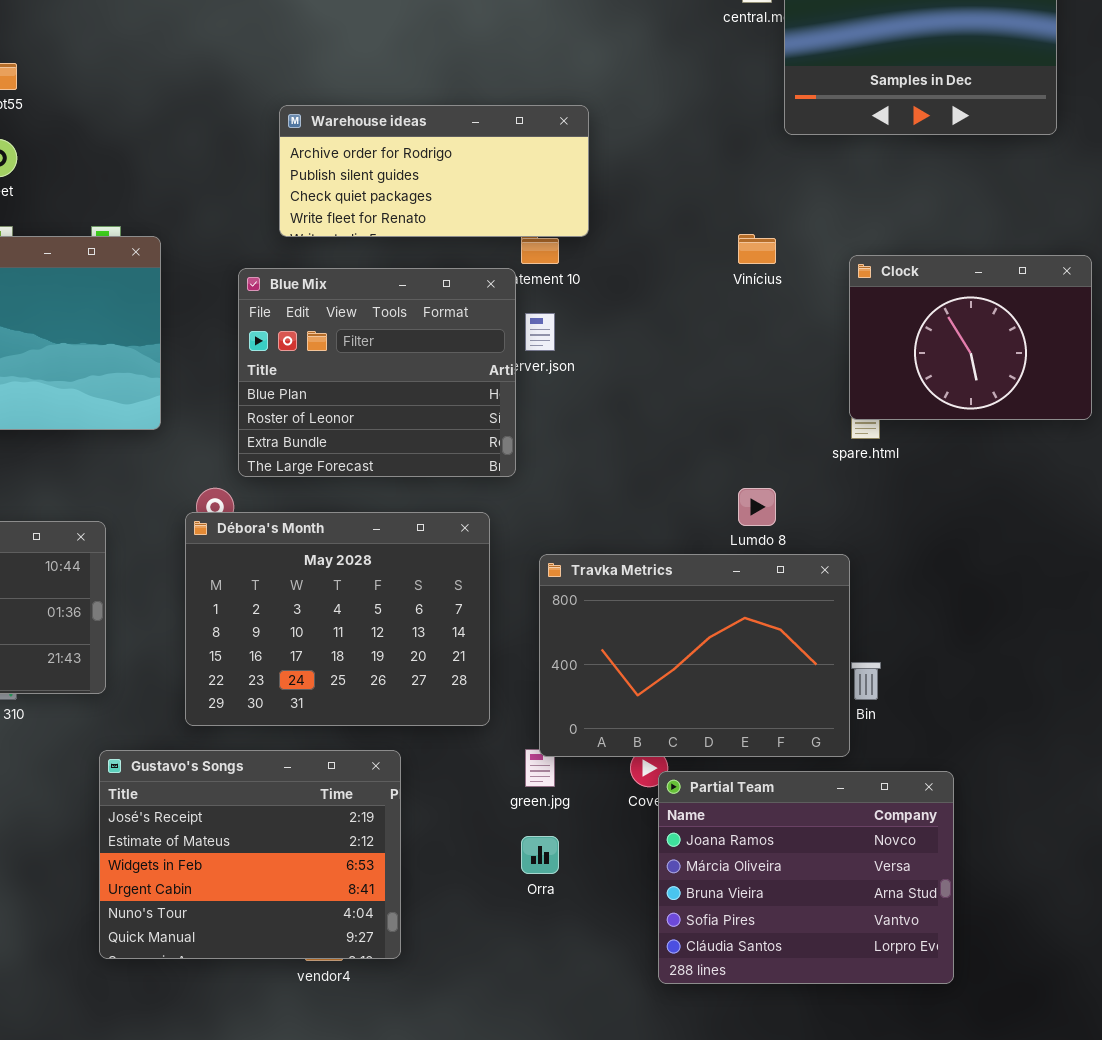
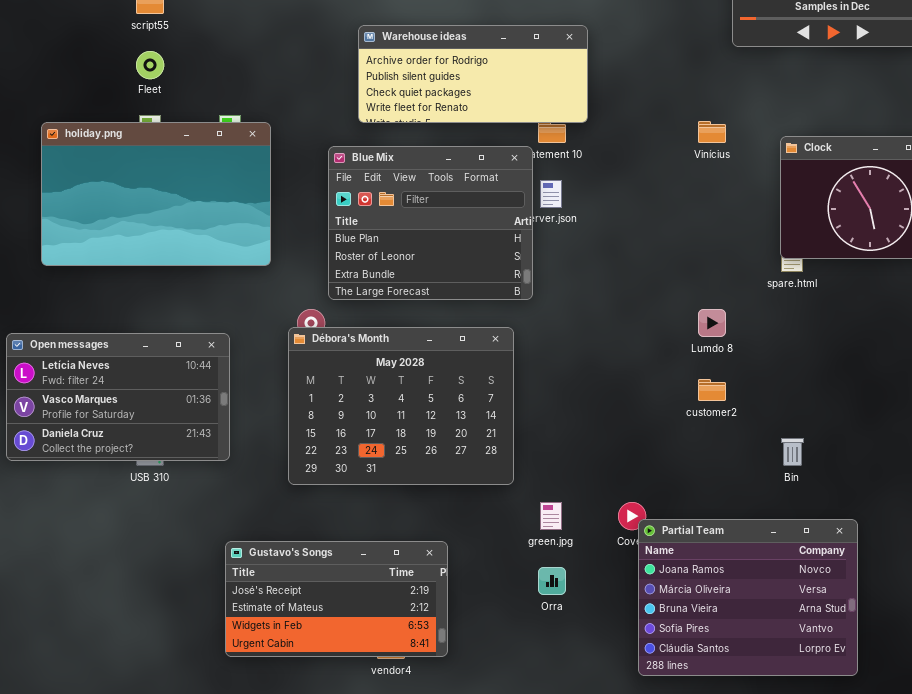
Travka Metrics: [539,554,850,757] -> none, closed
Gustavo's Songs: [99,750,401,959] -> [225,541,448,657], resized

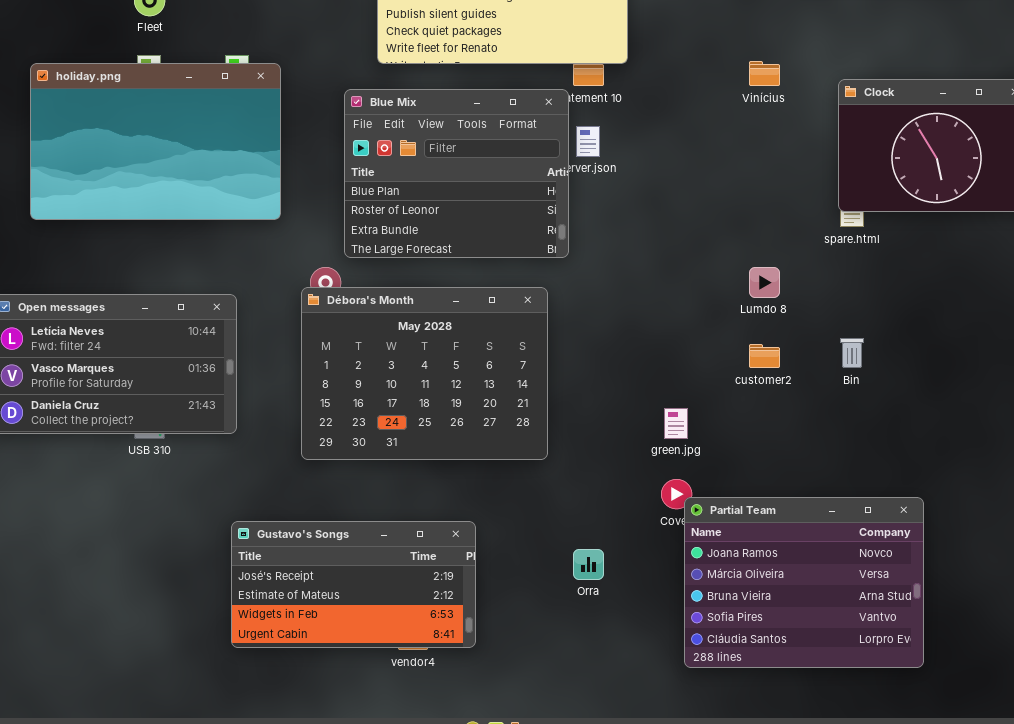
Bin: [781,438,804,466] -> [840,338,864,368], moved
green.jpg: [540,502,562,530] -> [664,408,688,439], moved

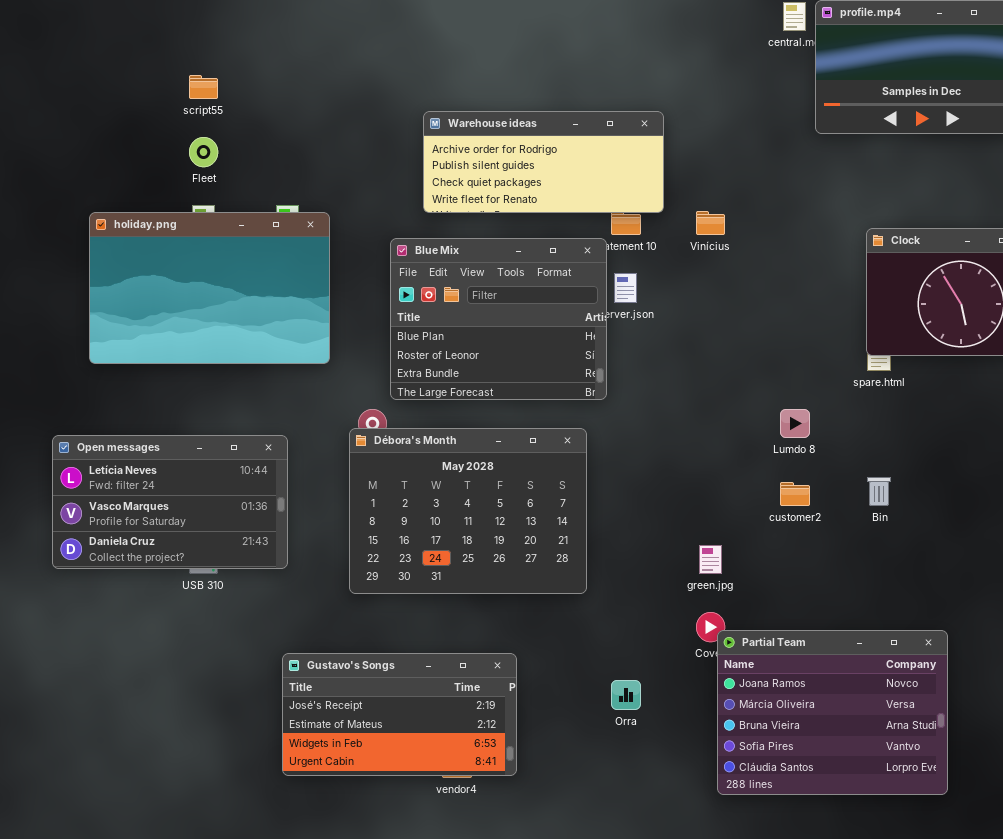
Vinícius: [749,61,780,86] -> [696,211,725,235], moved

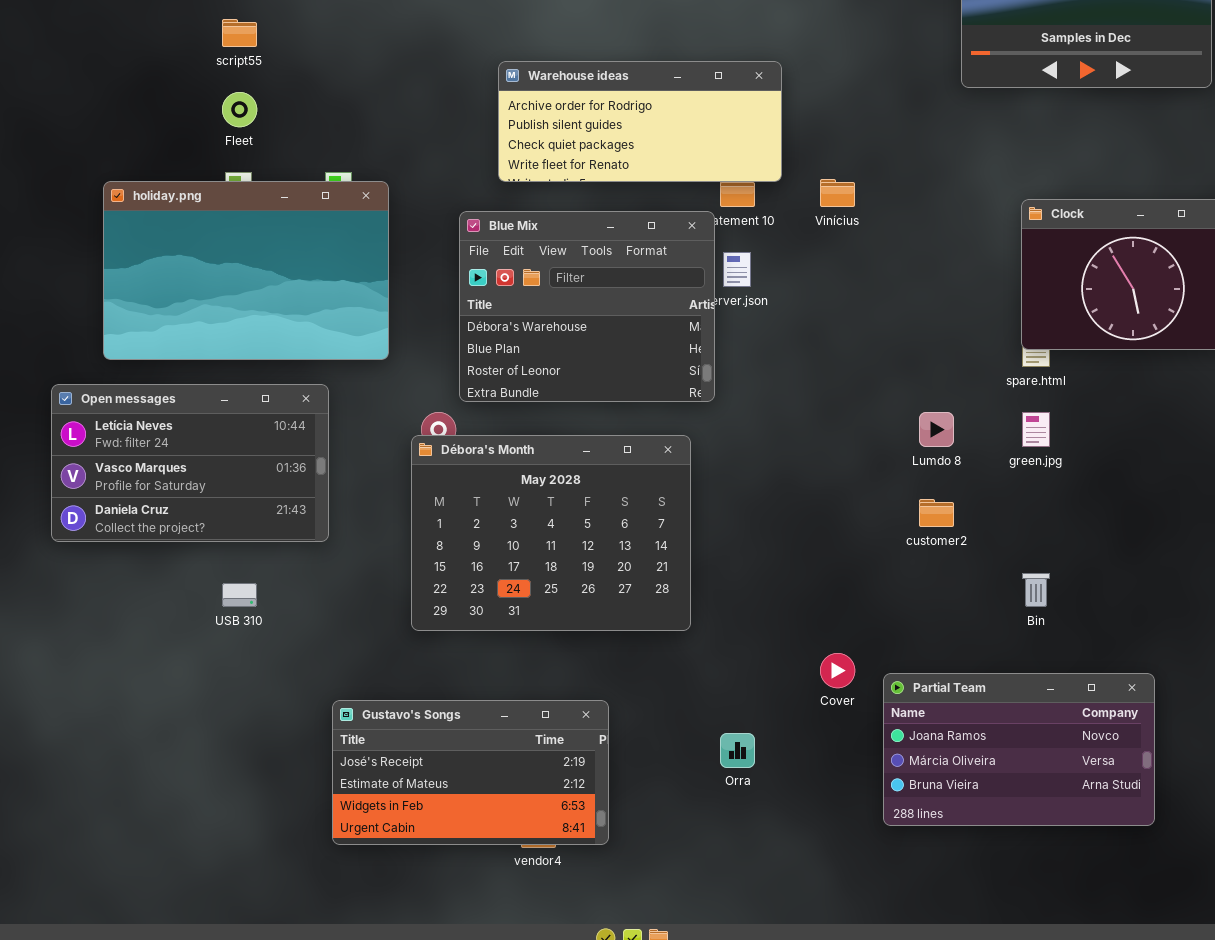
Blue Mix: [390,238,607,400] -> [459,211,715,402], scrolled up 1 row
Open messages: [52,435,288,569] -> [51,384,329,542], moved
Bin: [867,477,891,506] -> [1022,573,1050,607], moved
green.jpg: [699,545,722,574] -> [1022,412,1050,447], moved
Partial Team: [717,630,948,795] -> [883,673,1155,826], moved, resized

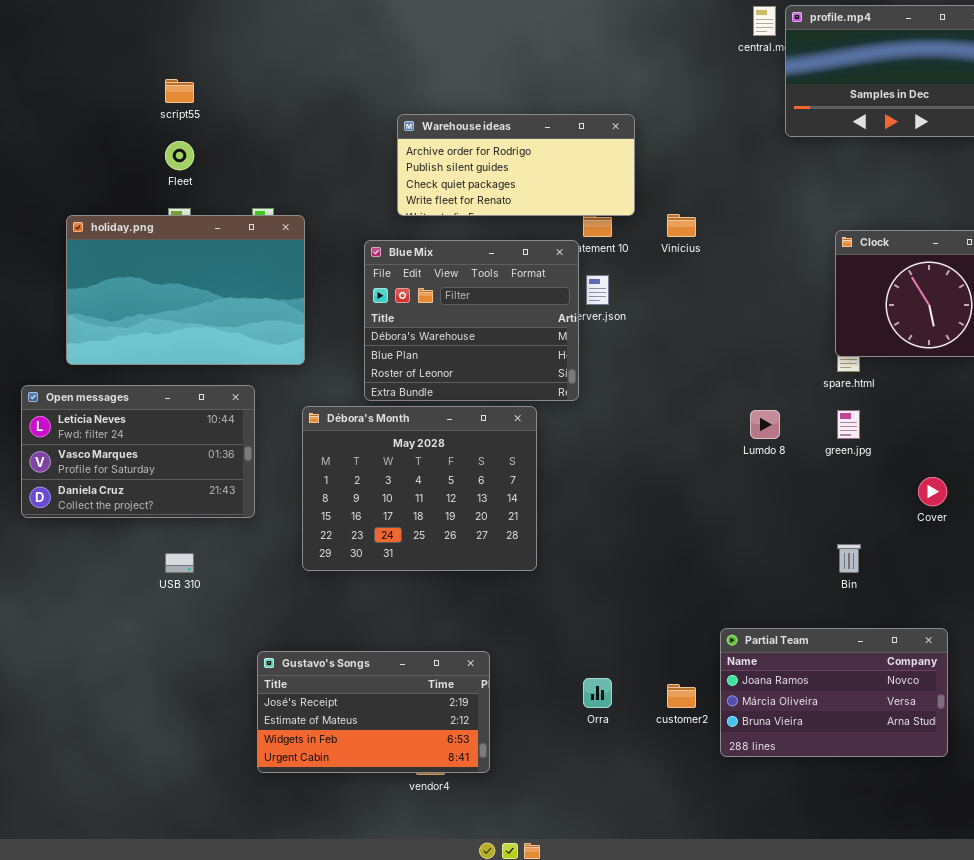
Débora's Month: [411,435,691,631] -> [302,406,537,571], moved
customer2: [919,499,954,527] -> [667,684,696,708], moved
Cover: [820,653,855,688] -> [918,477,947,506], moved

